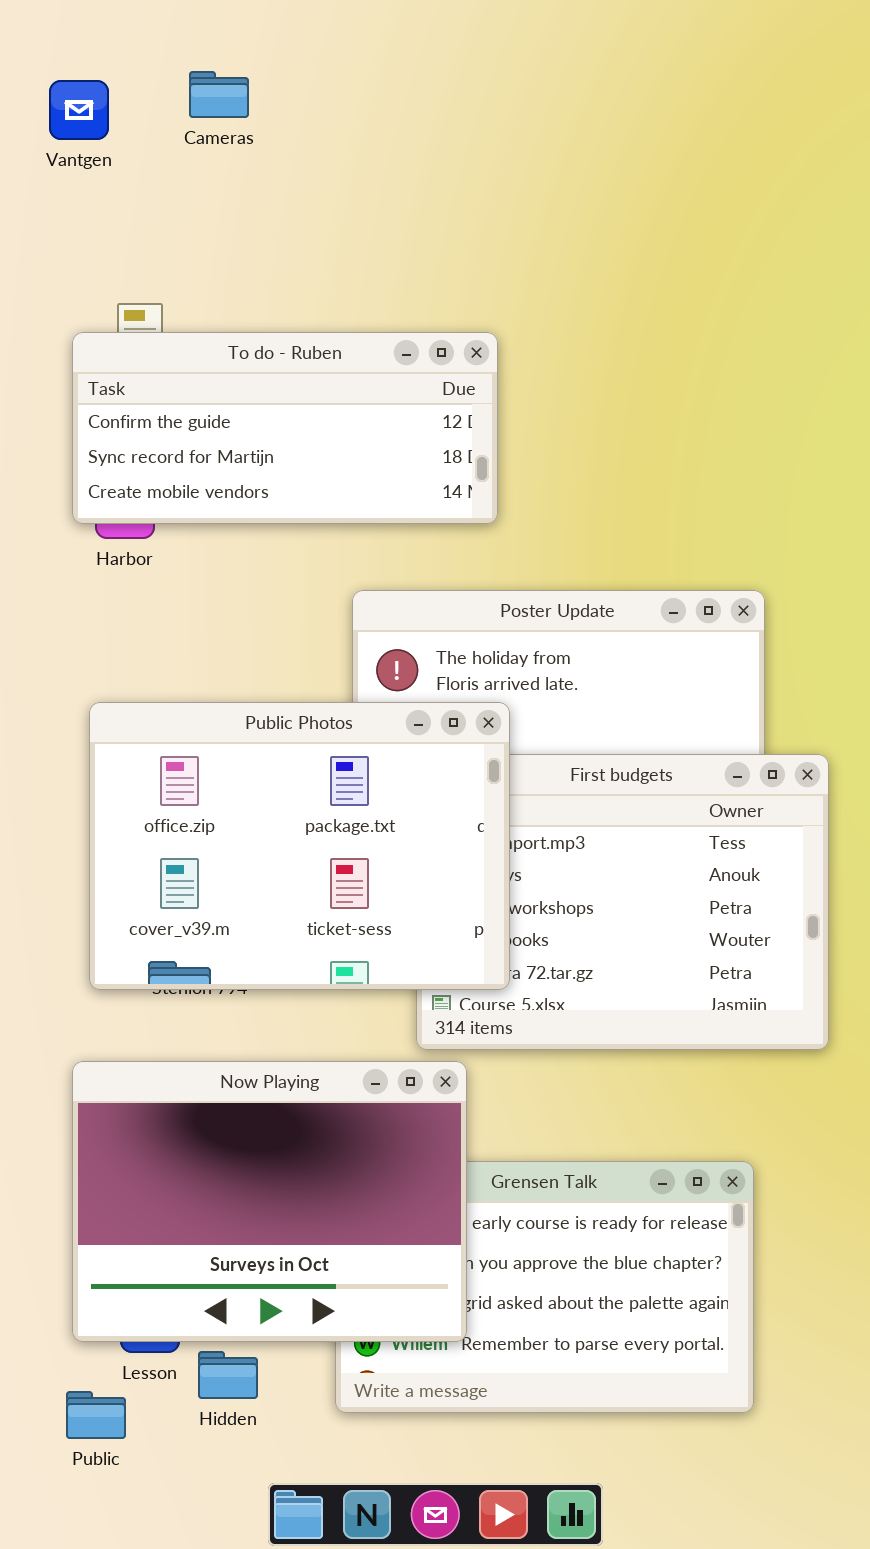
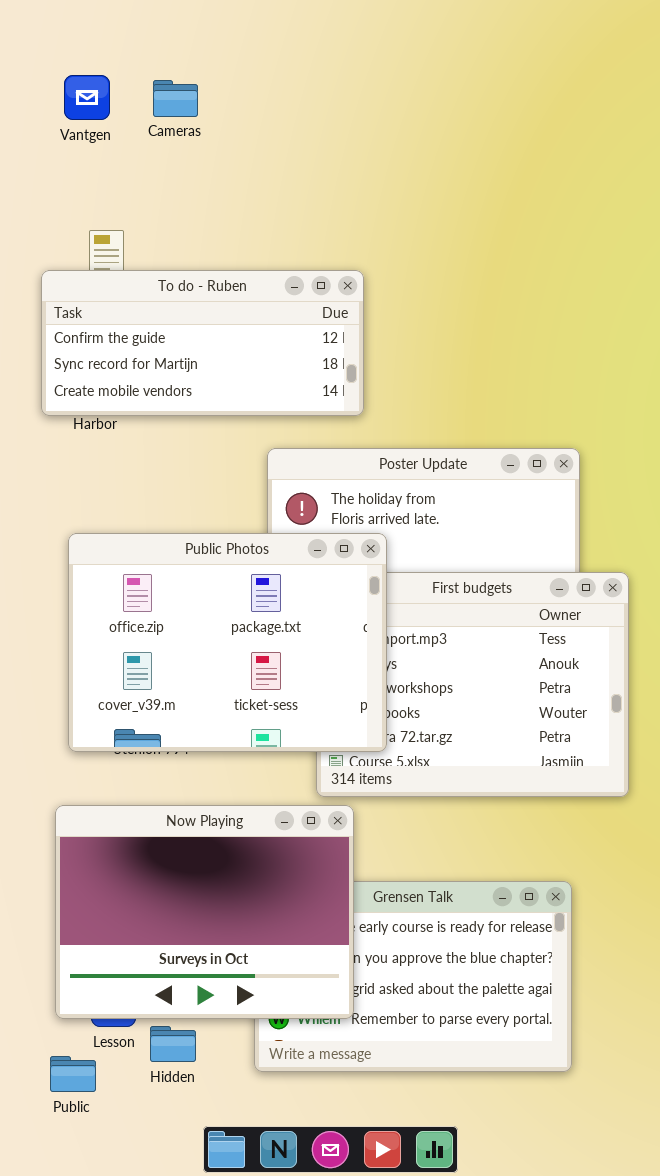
Cameras: [189,71,249,118] -> [153,80,198,117], moved
Vantgen: [49,80,109,140] -> [64,75,110,120], moved
To do - Ruben: [72,332,498,524] -> [41,270,364,416], moved

